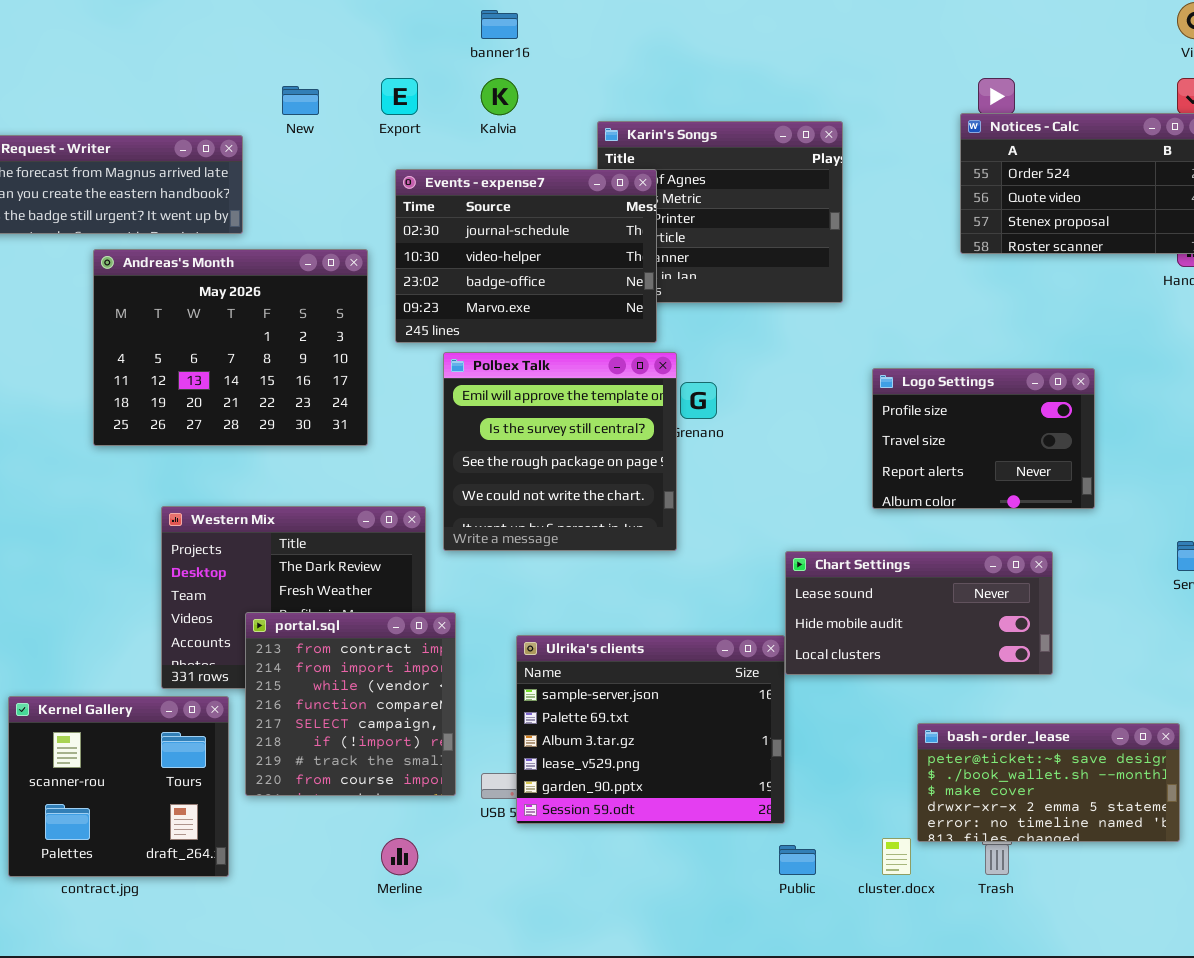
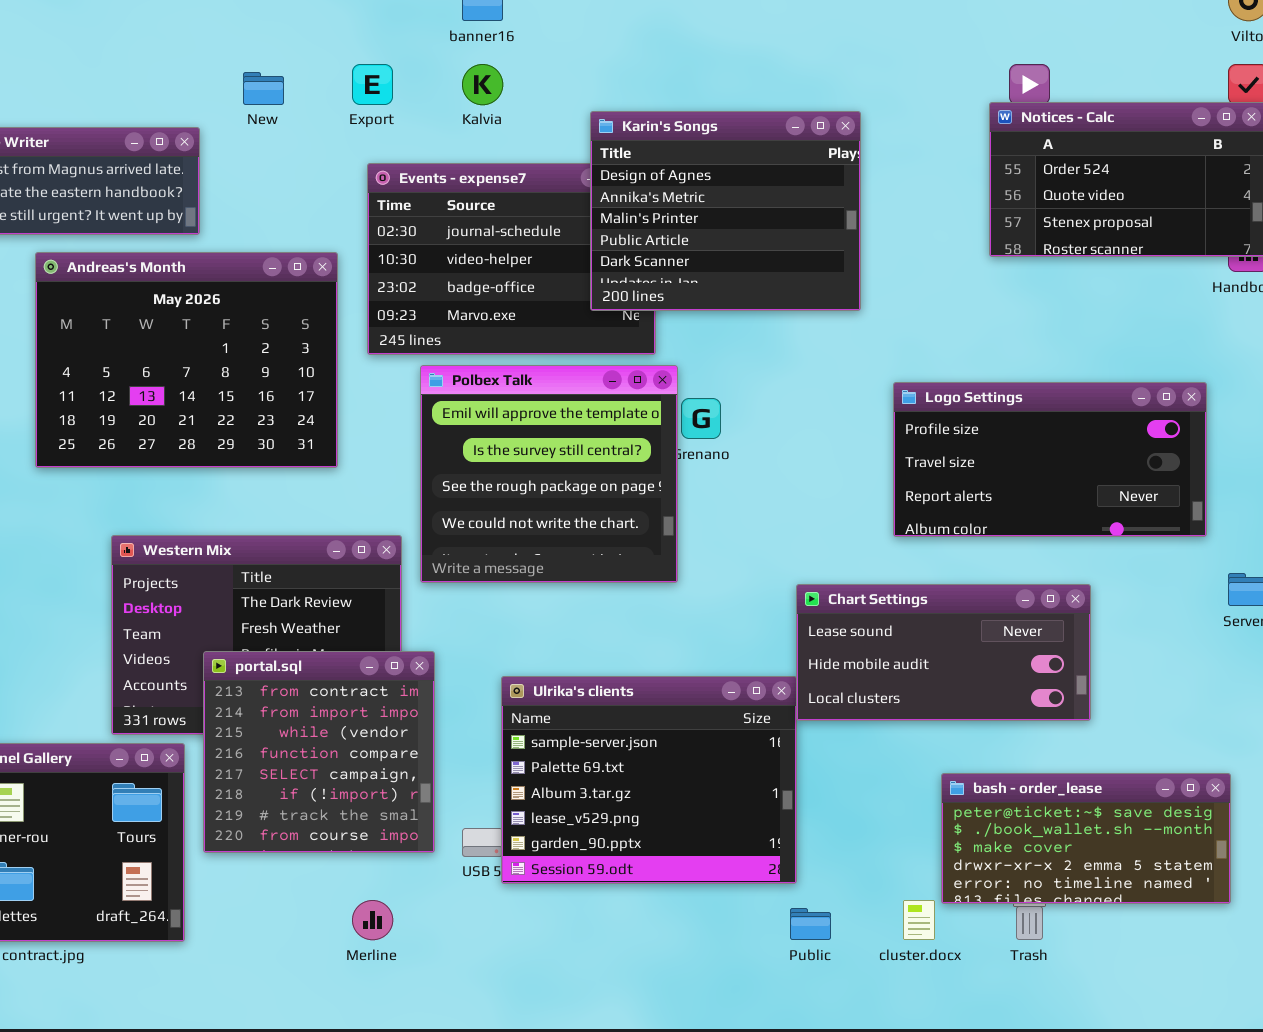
Karin's Songs: [597,121,843,303] -> [590,111,861,311], raised
Logo Settings: [872,368,1095,509] -> [893,382,1207,537], resized

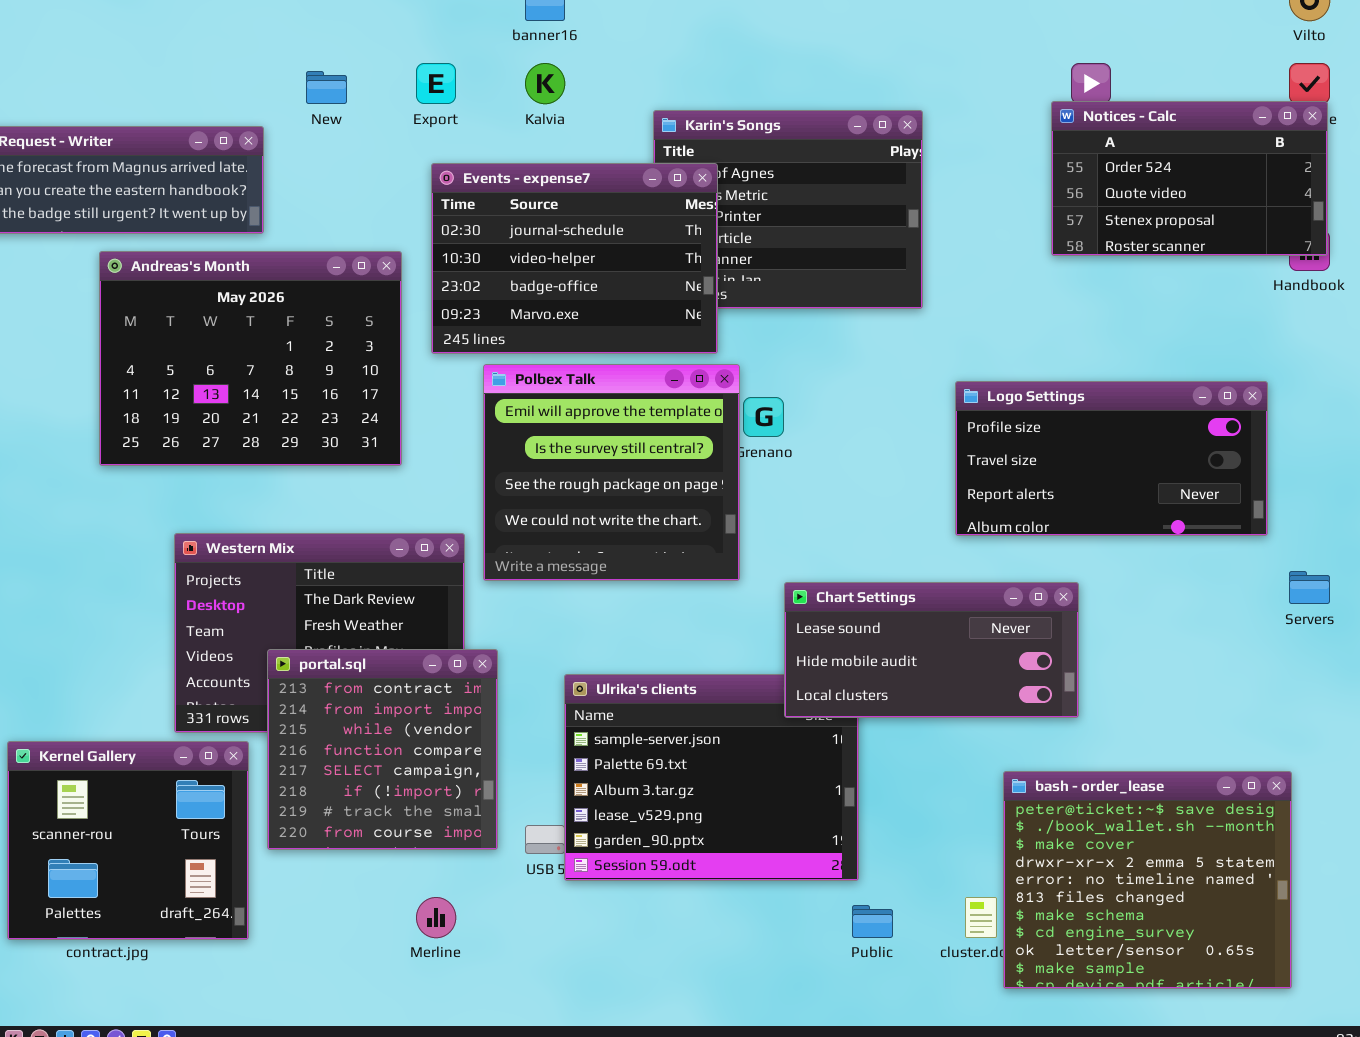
Events - expense7: [367,163,656,355] -> [431,163,718,354], raised
Chart Settings: [796,584,1091,721] -> [784,582,1079,718], moved
bash - order_lease: [941,773,1231,904] -> [1003,771,1292,989], resized

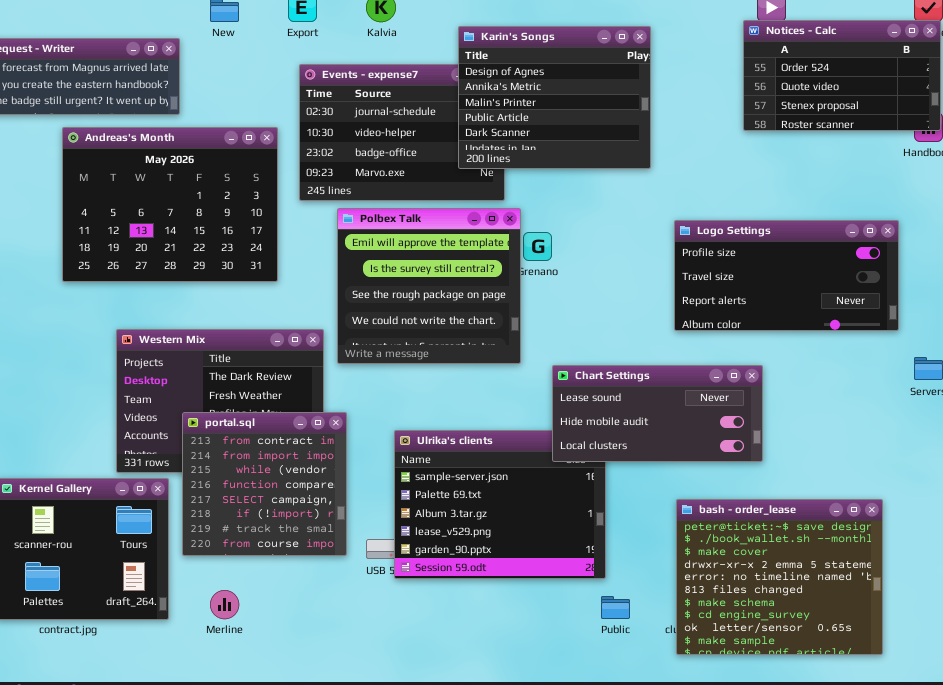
Karin's Songs: [653,110,923,309] -> [458,26,651,169], raised
bash - order_lease: [1003,771,1292,989] -> [676,499,883,655], moved
Merline: [416,897,456,938] -> [210,590,239,619], moved

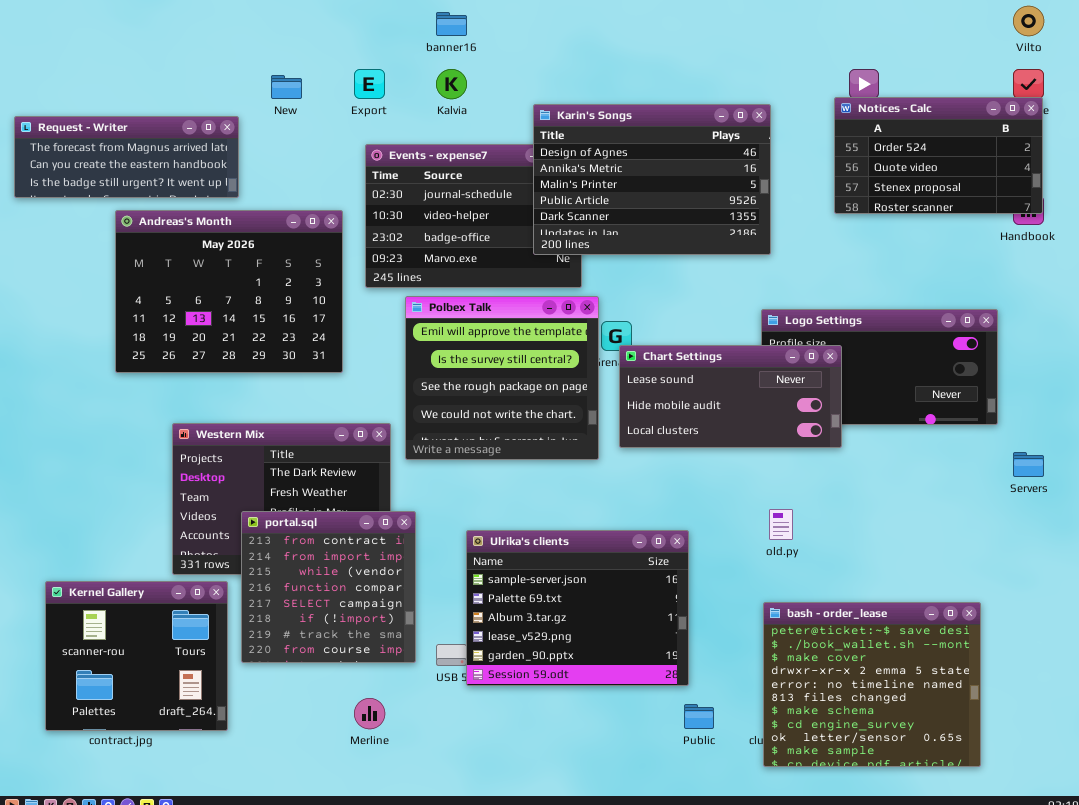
Karin's Songs: [458,26,651,169] -> [533,104,771,255], resized
Chart Settings: [552,365,763,462] -> [619,345,842,448], moved
Merline: [210,590,239,619] -> [354,698,385,729], moved

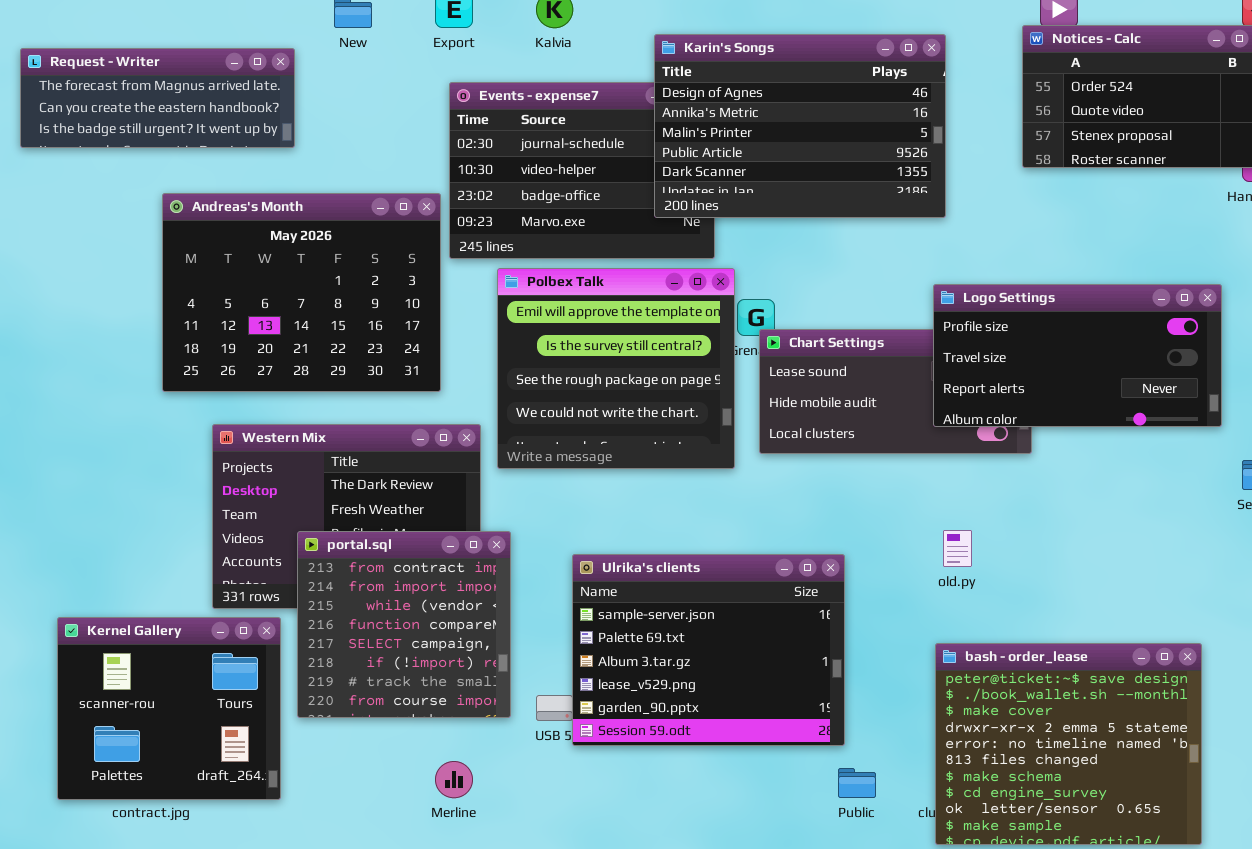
Andreas's Month: [115,210,343,373] -> [162,193,441,392], moved
Logo Settings: [761,309,998,425] -> [933,284,1222,427], raised

